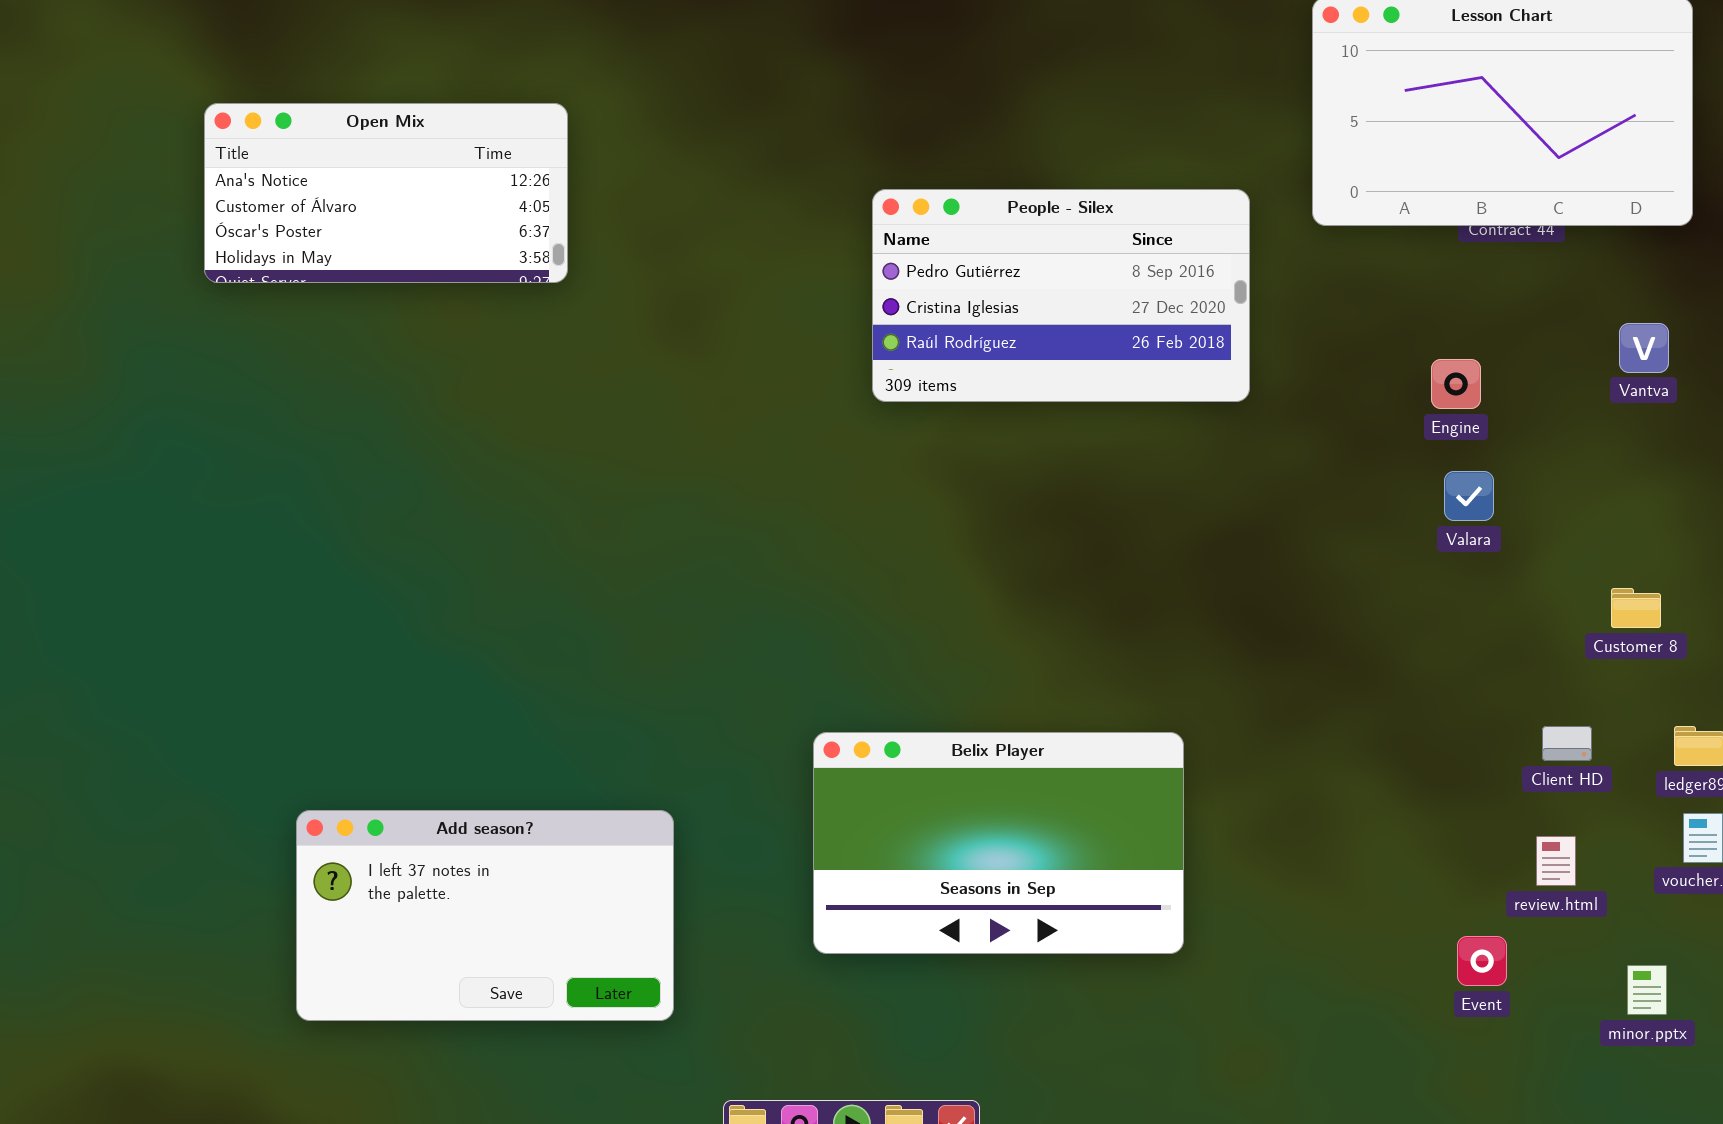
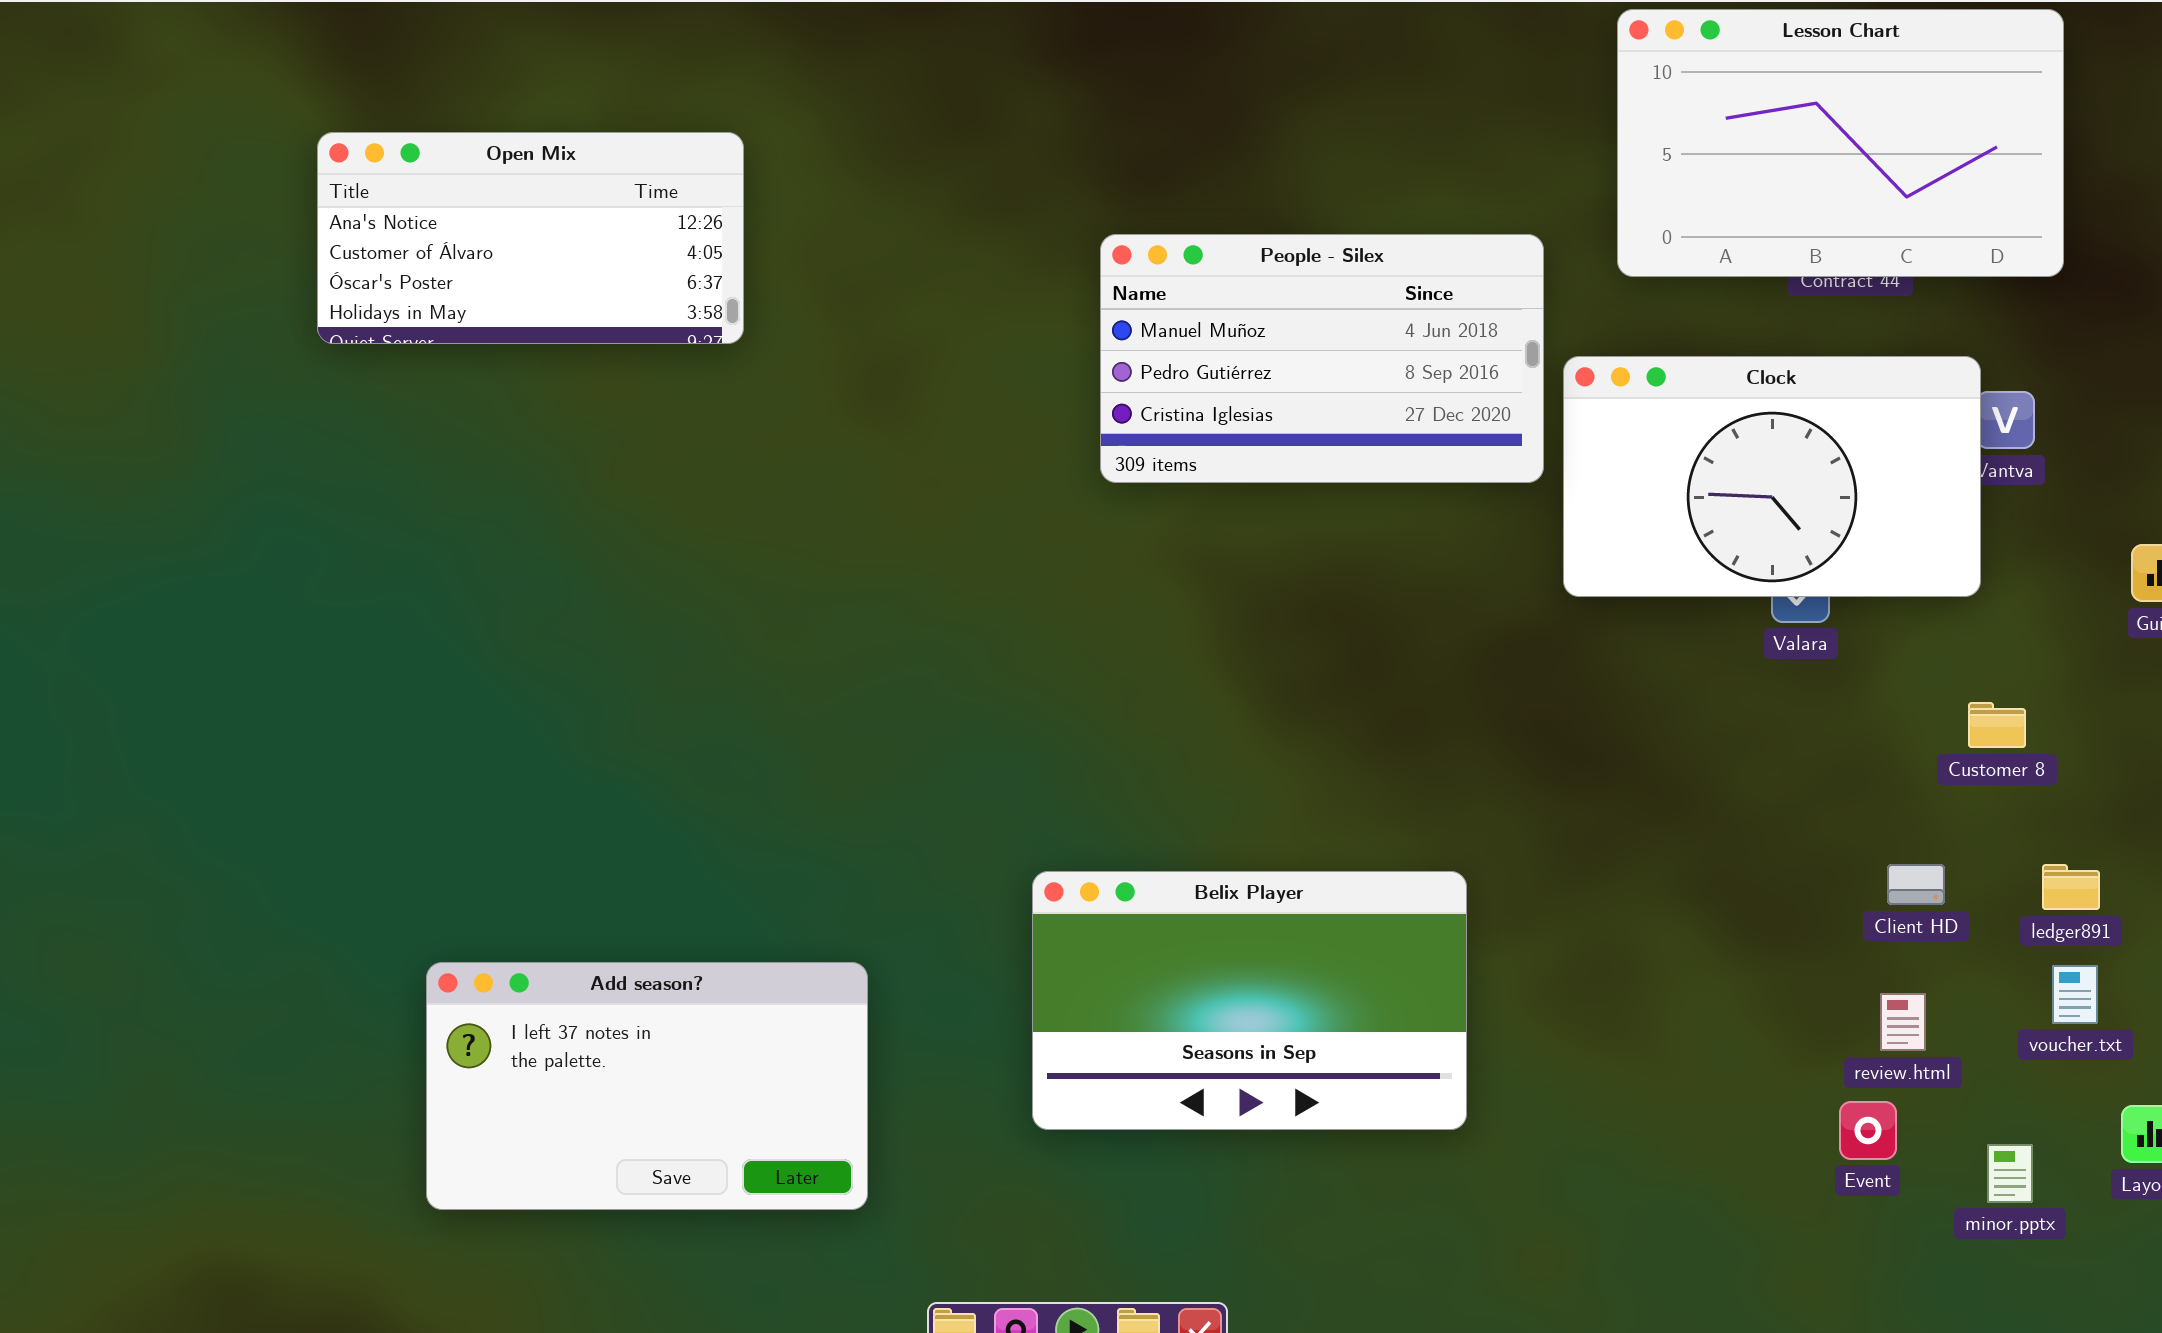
People - Silex: [872,189,1250,402] -> [1100,234,1544,483], scrolled up 1 row
Clock: none -> [1563,356,1981,597], opened
Event: [1457,936,1507,986] -> [1839,1101,1897,1160], moved

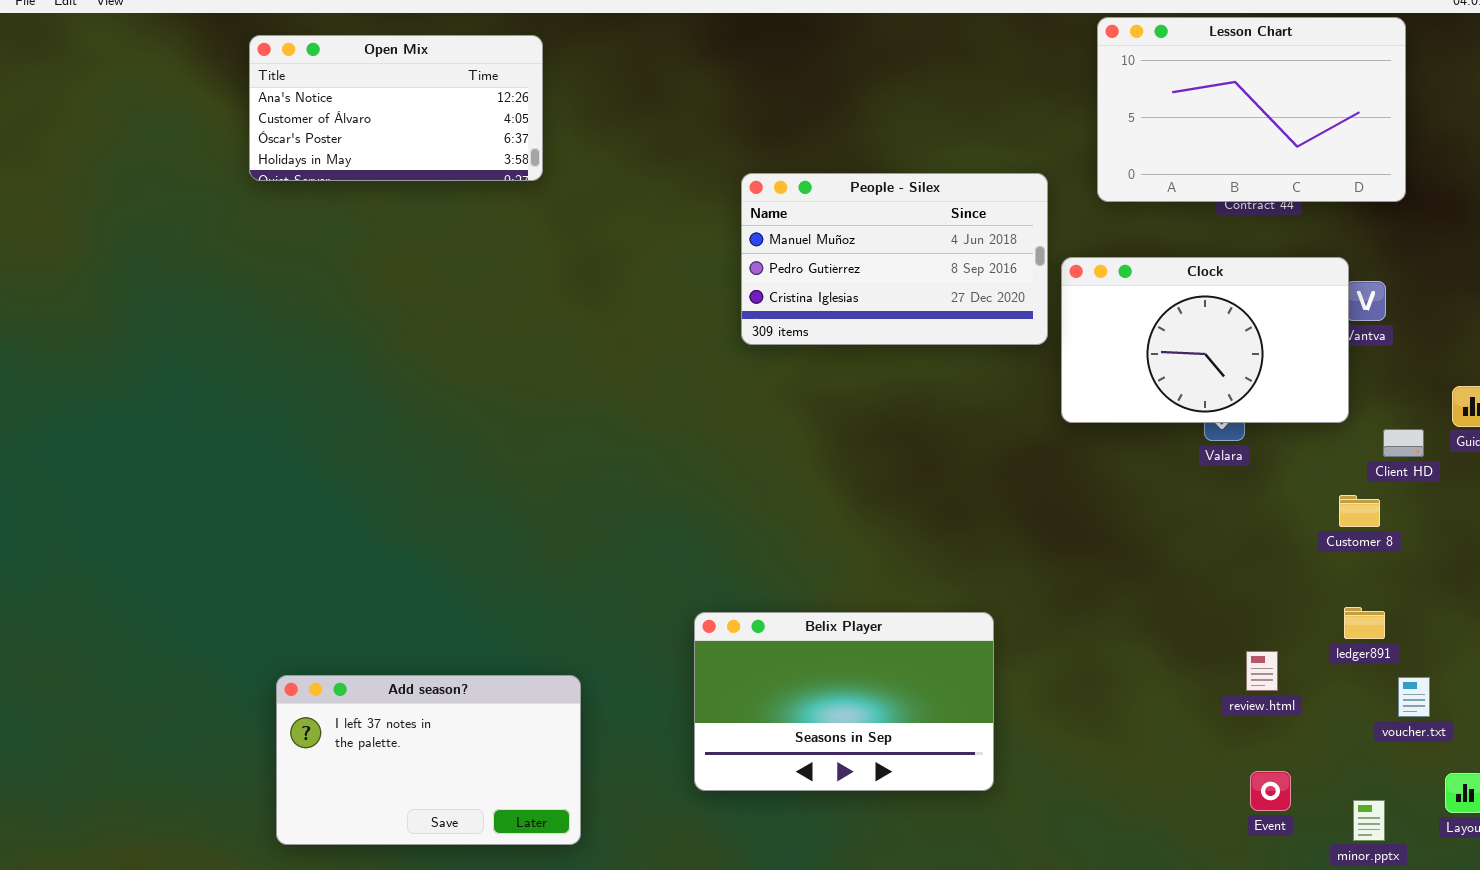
Open Mix: [317,132,744,344] -> [249,35,543,181], moved
Client HD: [1887,864,1945,905] -> [1383,429,1424,457], moved
ledger891: [2042,864,2100,910] -> [1344,607,1385,639], moved
review.html: [1880,993,1926,1051] -> [1246,651,1278,691], moved

